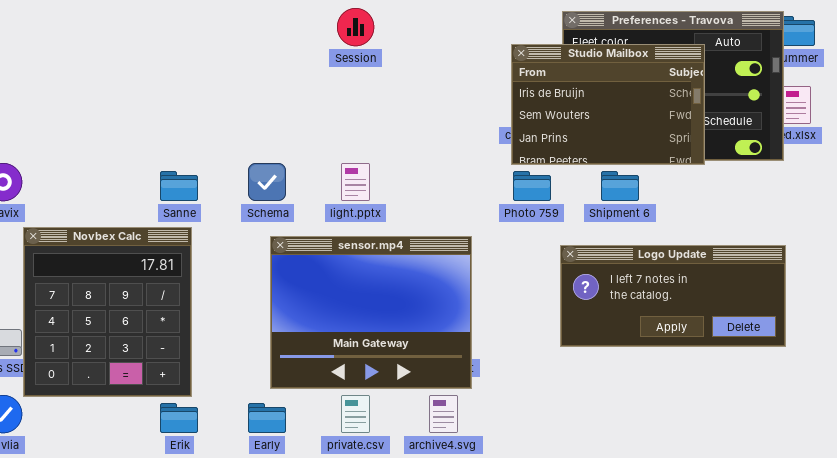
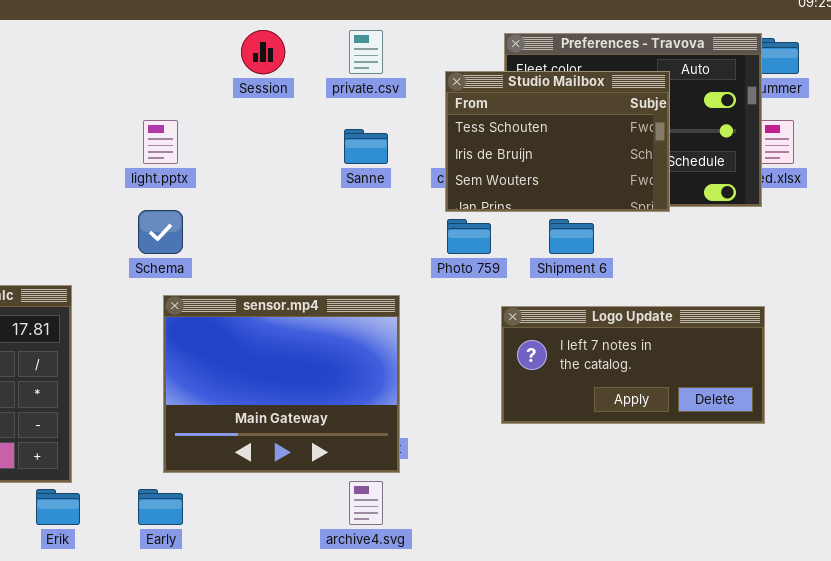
Studio Mailbox: [511,44,705,165] -> [445,71,670,212], scrolled up 1 row
light.pptx: [341,163,370,201] -> [143,120,178,164], moved
Sanne: [160,171,198,201] -> [344,129,388,164], moved
private.csv: [341,395,370,433] -> [349,30,383,74], moved

